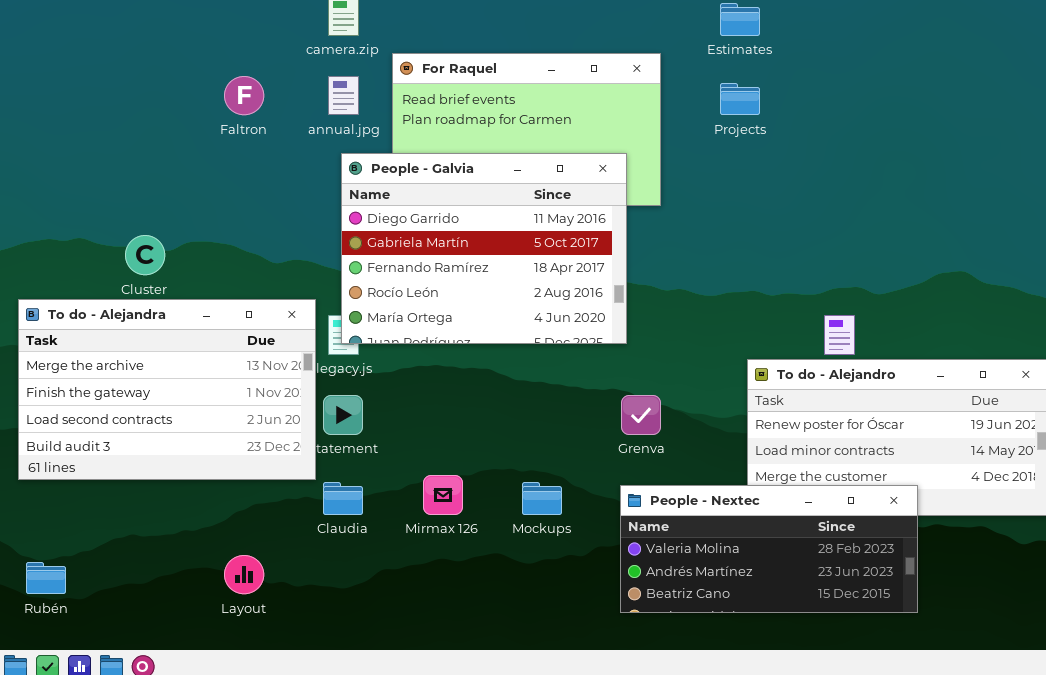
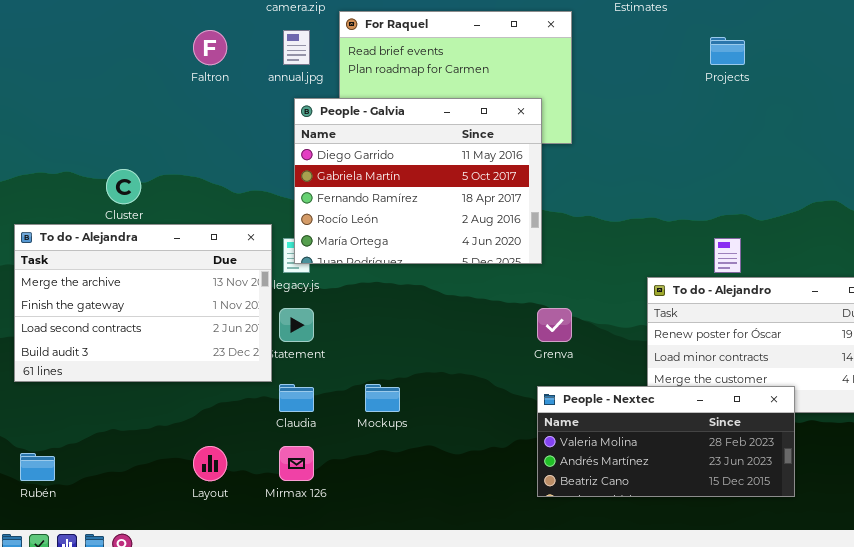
Projects: [720,83,760,115] -> [710,37,745,65], moved
Mirmax 126: [423,475,463,515] -> [279,446,314,481], moved
Mockups: [522,482,562,515] -> [365,384,400,412], moved

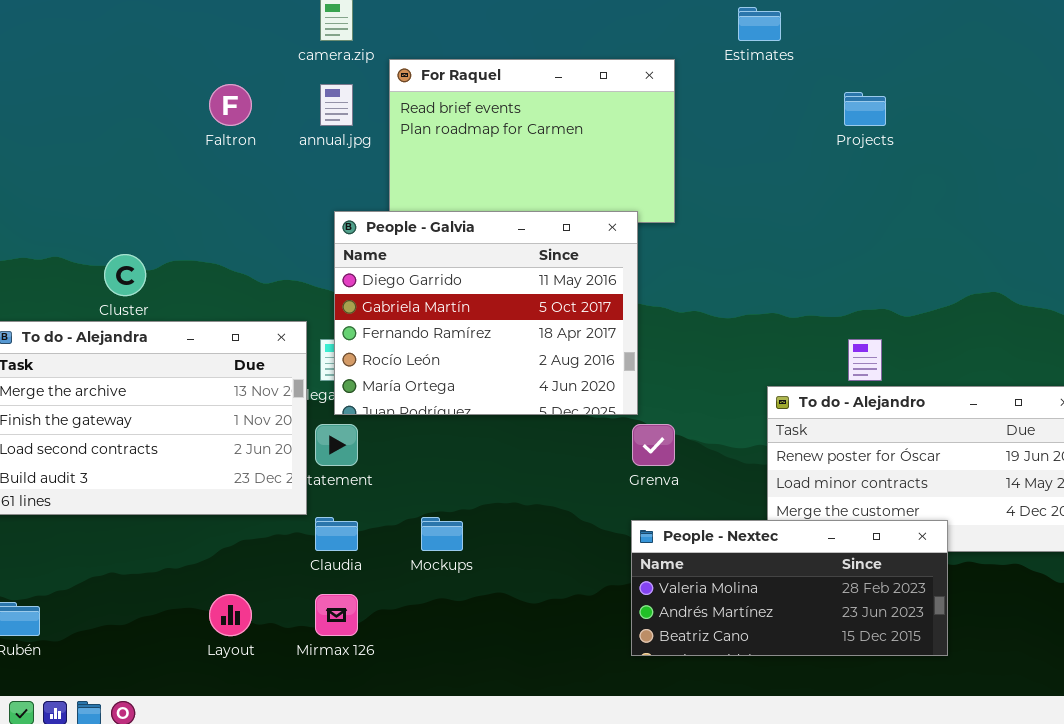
People - Galvia: [294,98,542,264] -> [334,211,638,415], moved

